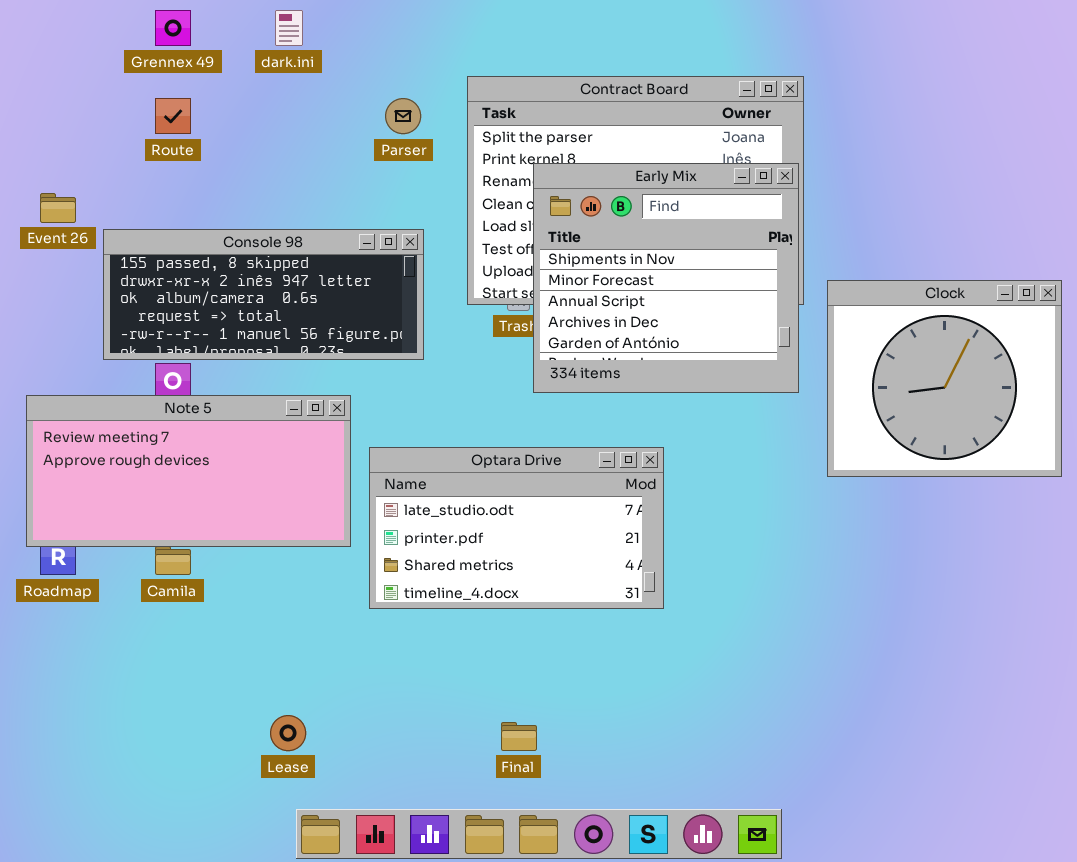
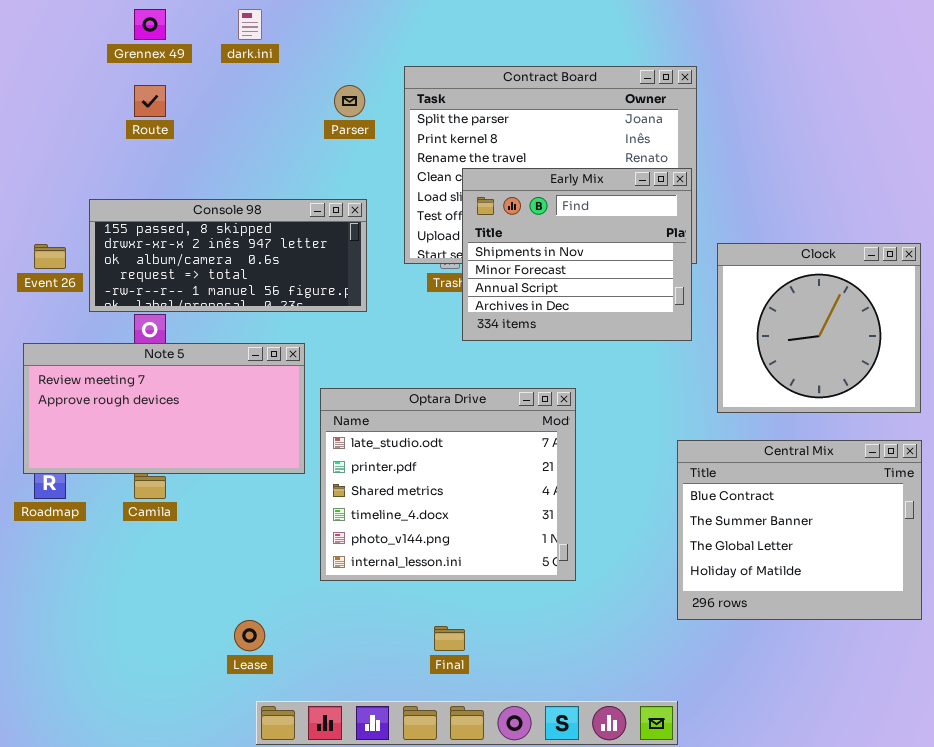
Early Mix: [533,163,799,393] -> [462,168,692,341], resized
Event 26: [40,193,76,223] -> [34,244,66,269], moved
Optara Drive: [369,447,664,609] -> [320,388,576,581], resized
Central Mix: none -> [677,440,922,620], opened

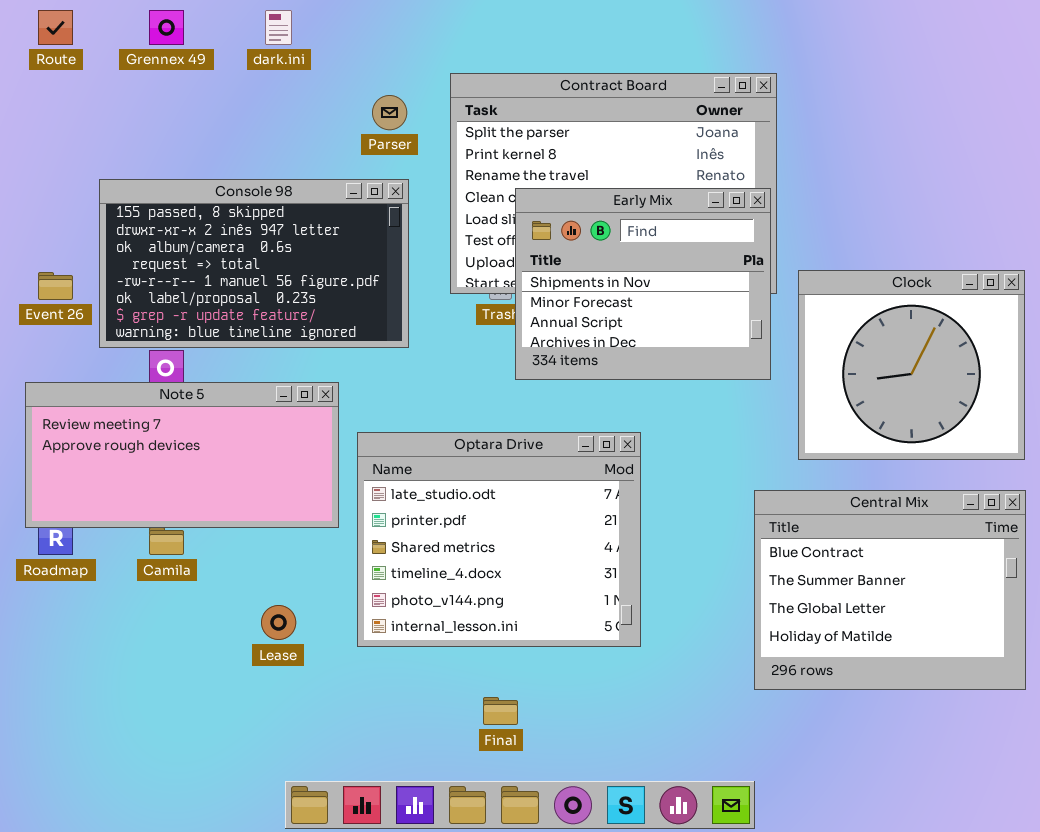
Route: [134,85,166,117] -> [38,10,73,45], moved
Console 98: [89,199,367,312] -> [99,179,409,348], resized
Lease: [234,620,265,651] -> [261,605,296,640], moved

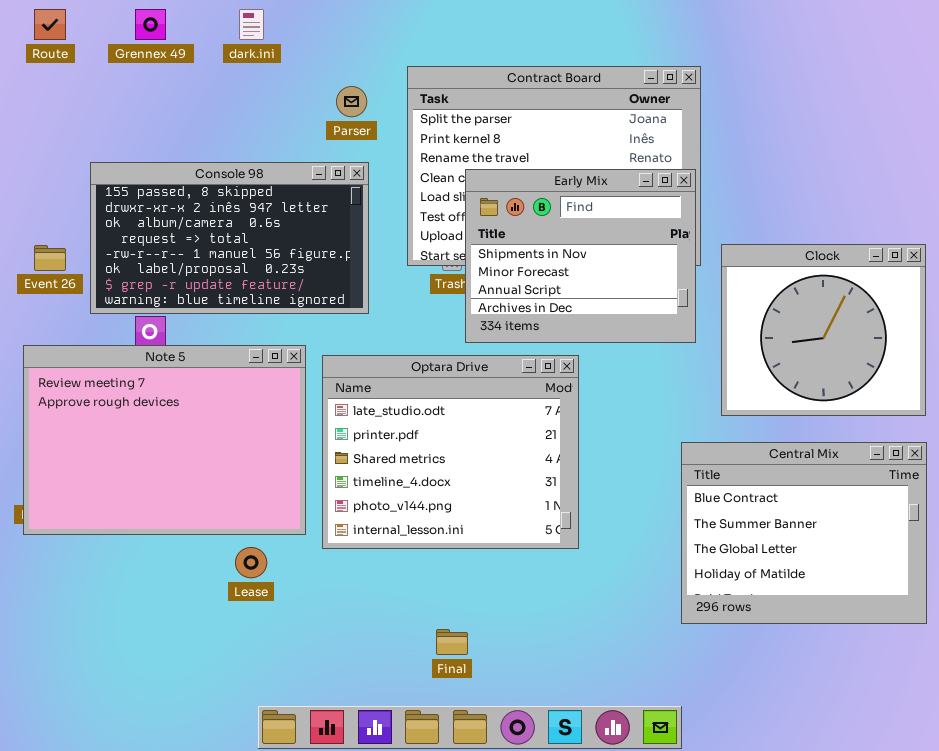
Note 5: [25,382,339,528] -> [23,345,306,535], resized
Optara Drive: [357,432,641,647] -> [322,355,579,549], moved

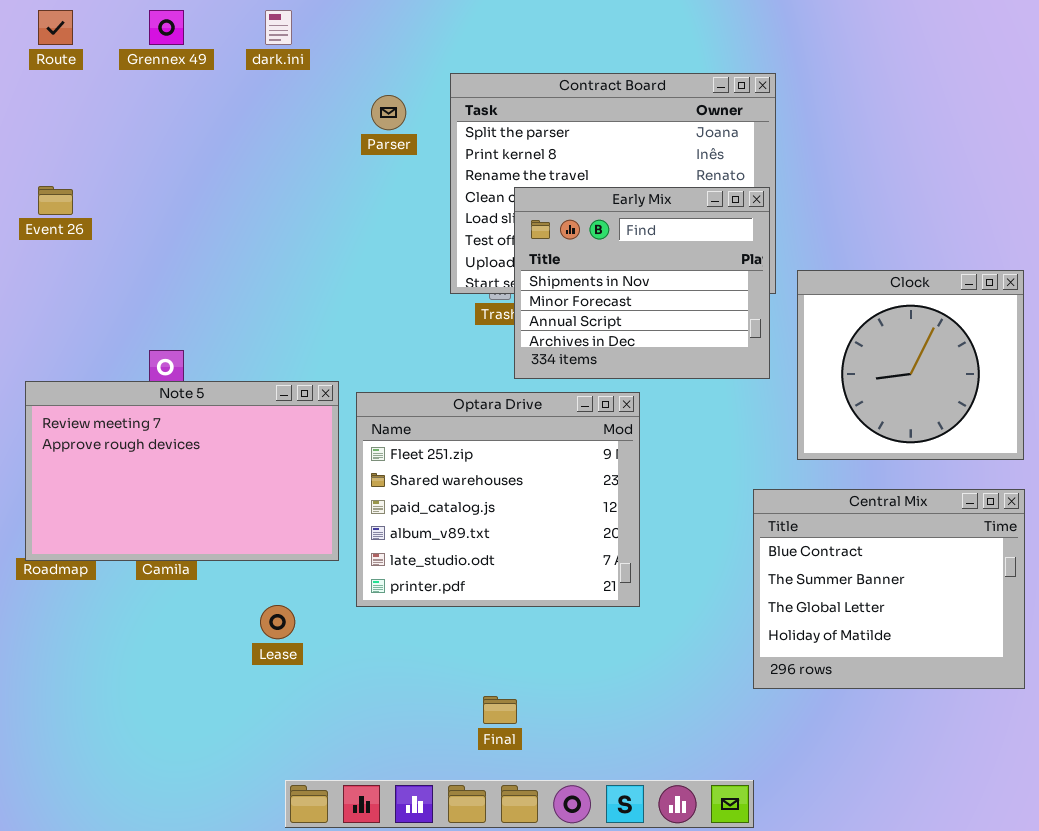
Console 98: [90,162,369,314] -> none, closed
Event 26: [34,245,66,271] -> [38,186,73,215], moved
Note 5: [23,345,306,535] -> [25,381,339,561], resized
Optara Drive: [322,355,579,549] -> [356,392,640,607], scrolled up 4 rows

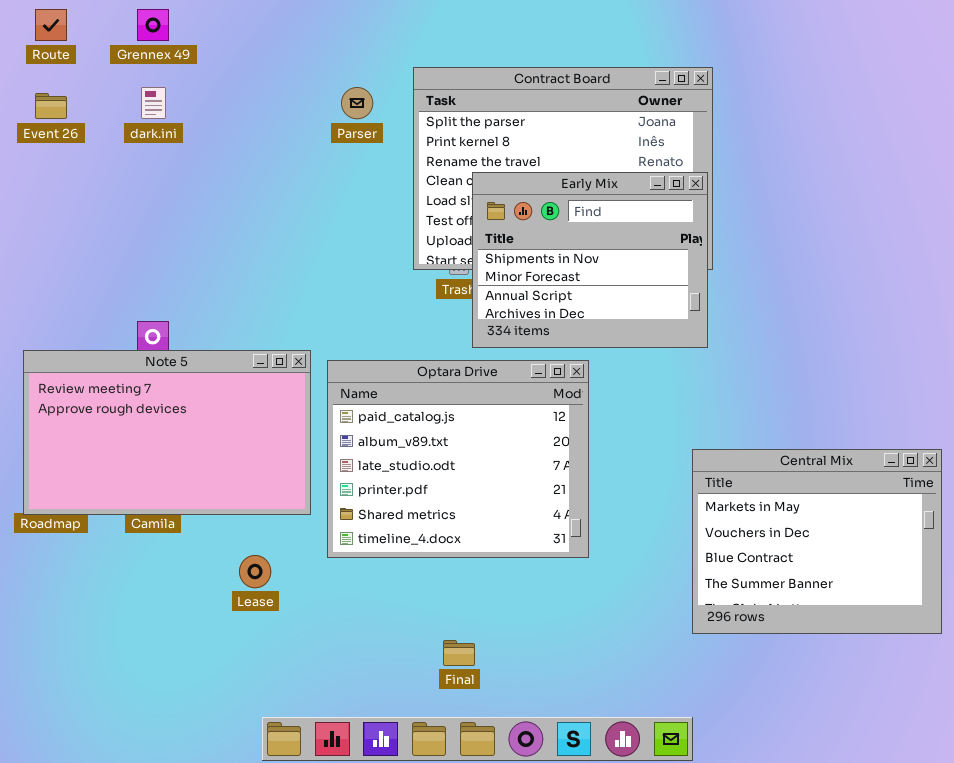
dark.ini: [265,10,292,45] -> [141,87,166,119], moved
Event 26: [38,186,73,215] -> [35,93,67,119], moved
Clock: [797,270,1024,460] -> none, closed
Optara Drive: [356,392,640,607] -> [327,360,589,558], scrolled down 2 rows
Central Mix: [753,489,1025,689] -> [692,449,942,634], scrolled up 2 rows

